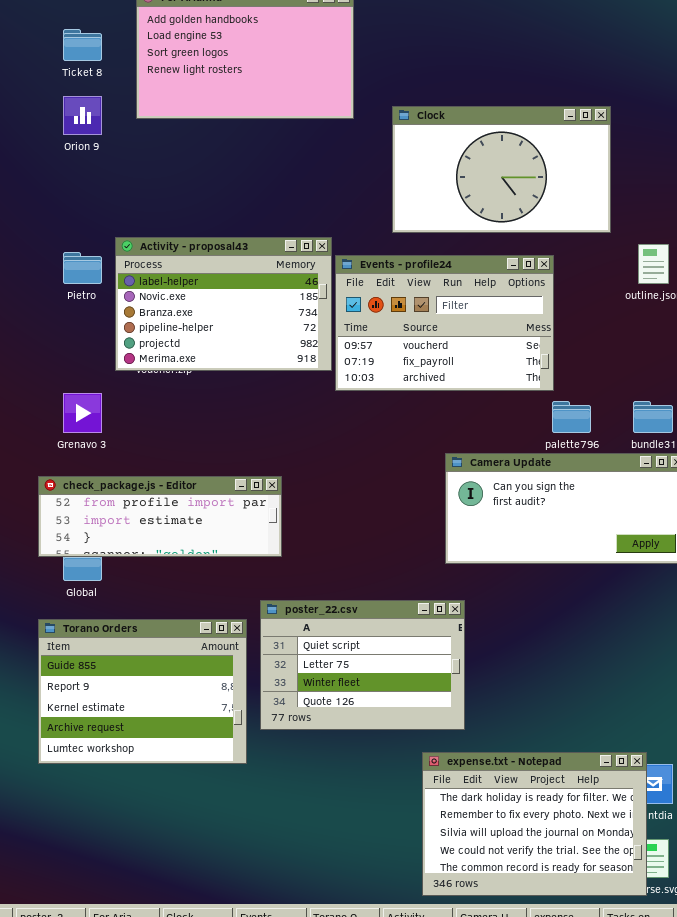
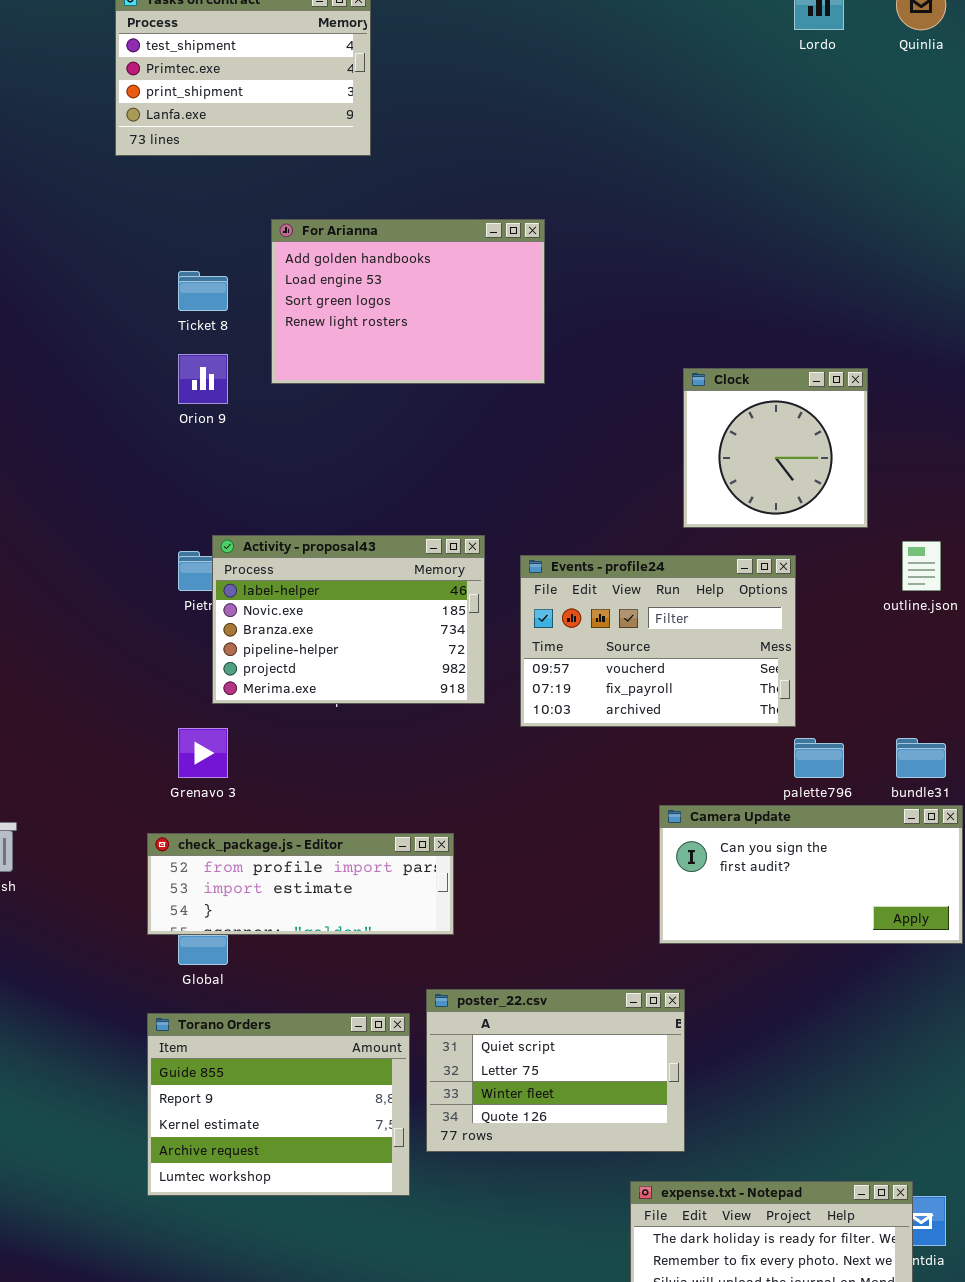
Clock: [392,106,611,233] -> [683,368,868,528], resized
Activity - proposal43: [115,237,332,371] -> [212,535,485,704], moved

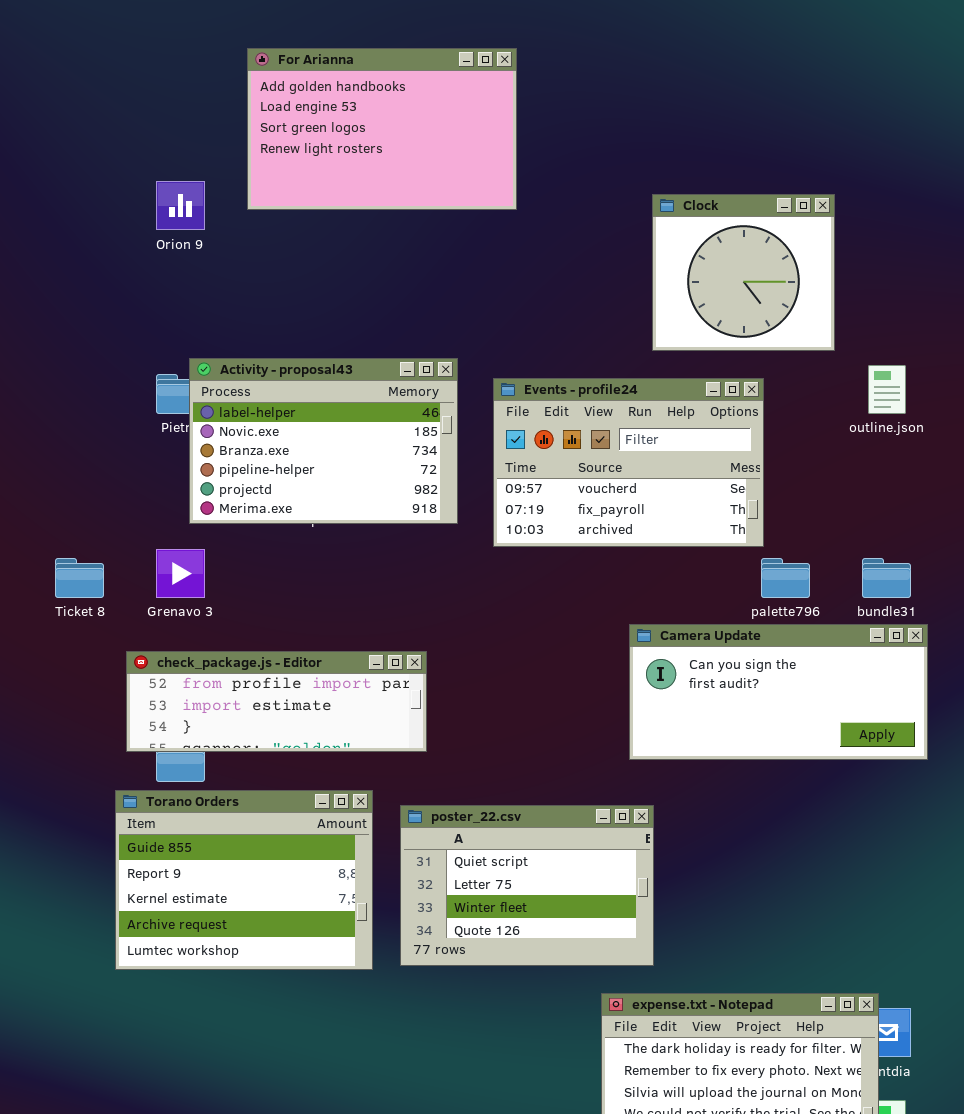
Ticket 8: [178,271,228,311] -> [55,558,104,598], moved
Torano Orders: [147,1013,410,1196] -> [115,790,373,970], moved

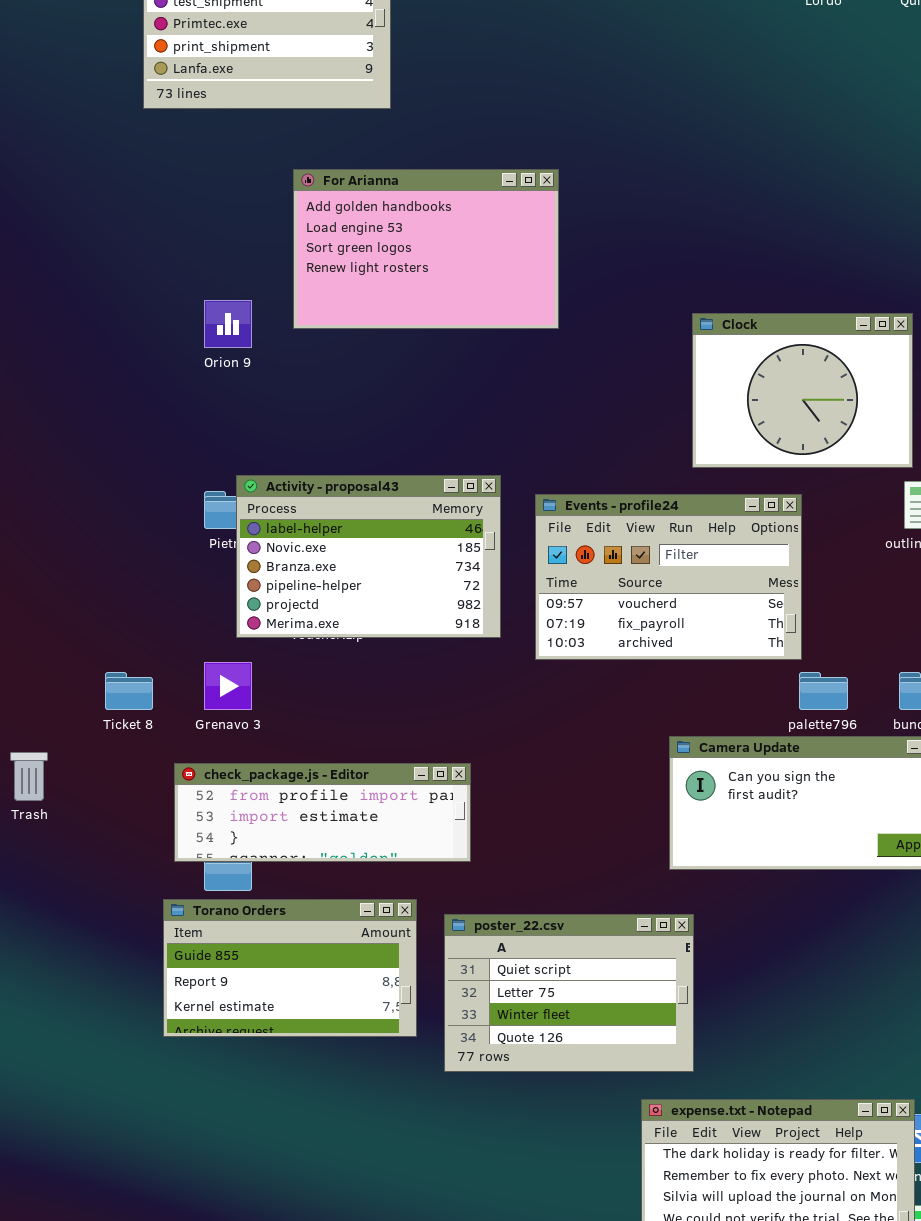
Clock: [652,194,835,351] -> [692,313,913,468], resized
Torano Orders: [115,790,373,970] -> [163,899,417,1037], resized

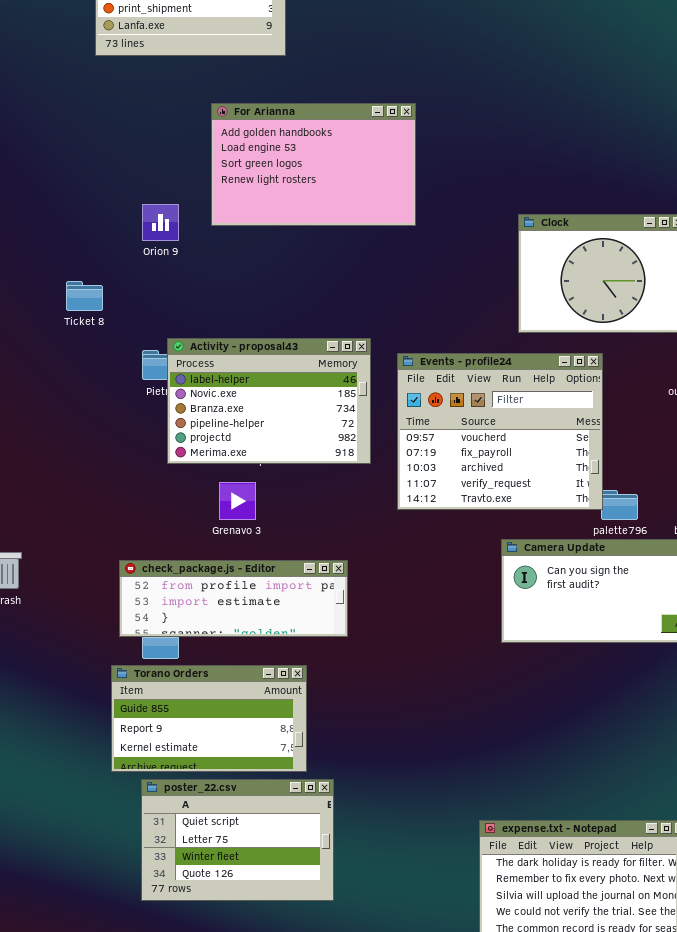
Events - profile24: [535,494,802,660] -> [397,353,603,510], resized
Grenavo 3: [204,662,252,710] -> [219,482,256,520], moved
Ticket 8: [105,672,153,710] -> [66,281,103,311], moved
poster_22.csv: [444,914,694,1072] -> [141,779,334,901], moved

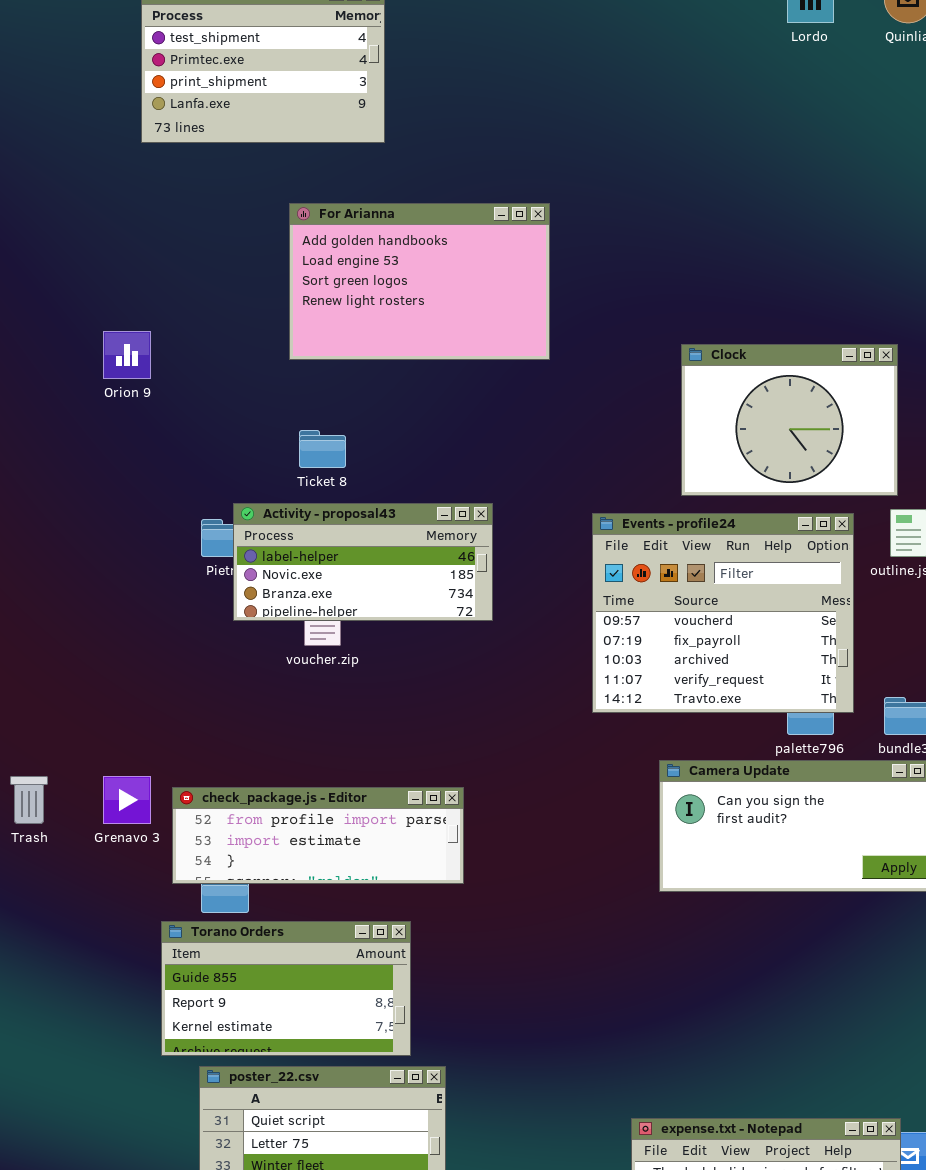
Orion 9: [142,204,179,241] -> [103,331,151,379], moved
Ticket 8: [66,281,103,311] -> [299,430,346,468], moved
Activity - proposal43: [167,338,371,464] -> [233,503,493,621], resized
Events - profile24: [397,353,603,510] -> [592,513,854,713], moved
Grenavo 3: [219,482,256,520] -> [103,776,151,824], moved

